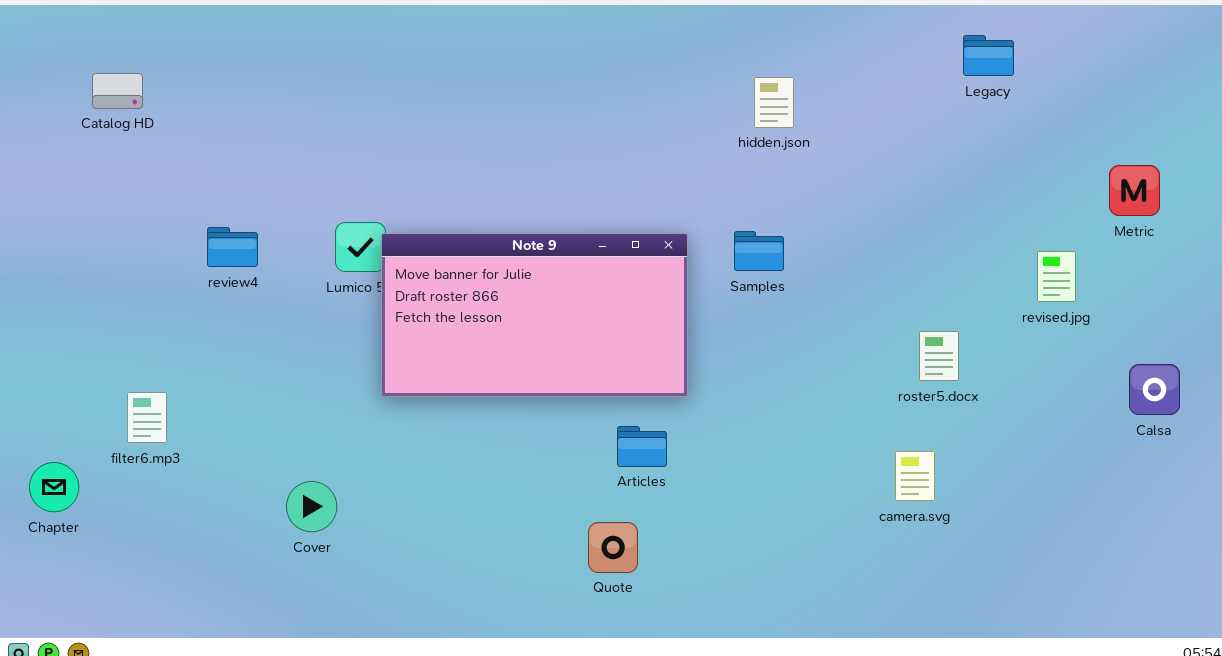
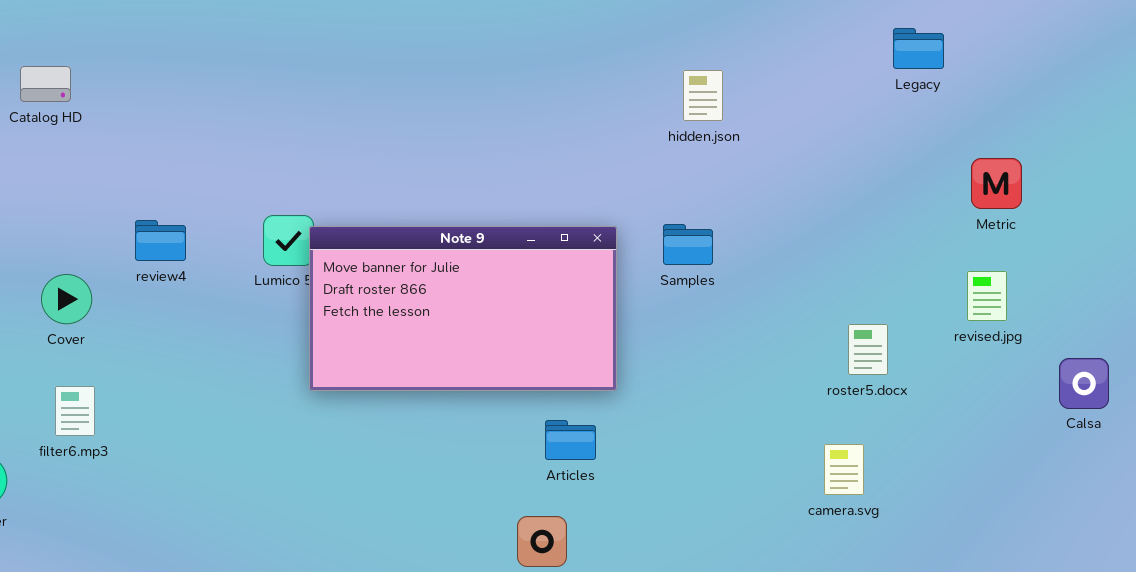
Metric: [1109,165,1160,216] -> [971,158,1022,209], moved
revised.jpg: [1037,251,1076,302] -> [967,271,1007,321], moved
Cover: [286,481,337,532] -> [41,274,92,324], moved

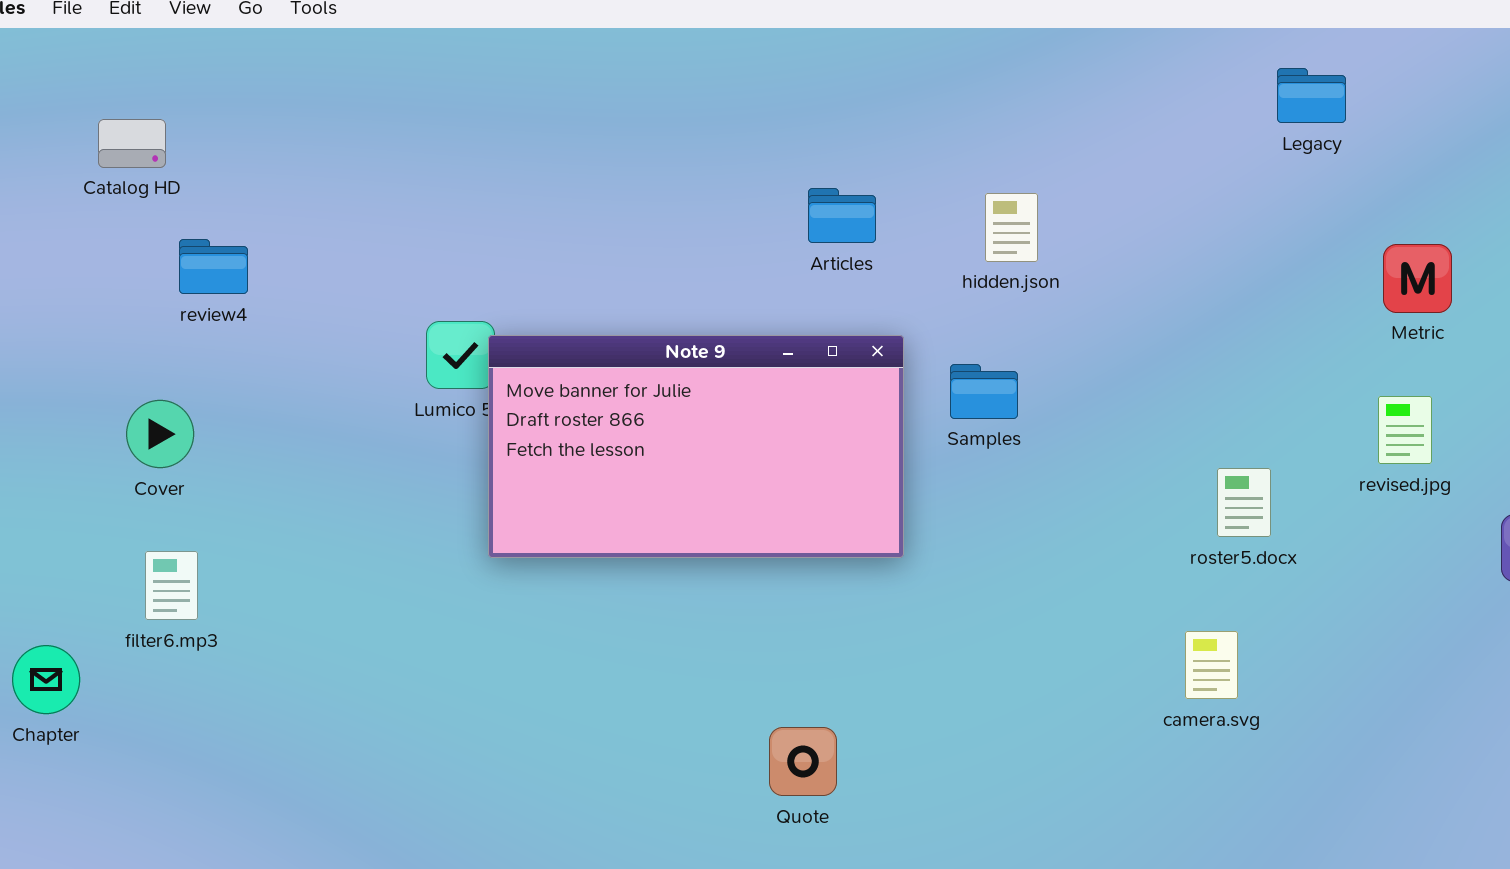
hidden.json: [683,70,723,121] -> [985,193,1038,262], moved
review4: [135,220,186,261] -> [179,239,248,294], moved
Samples: [663,224,713,265] -> [950,364,1018,419], moved
Articles: [545,420,596,460] -> [808,188,876,243], moved

